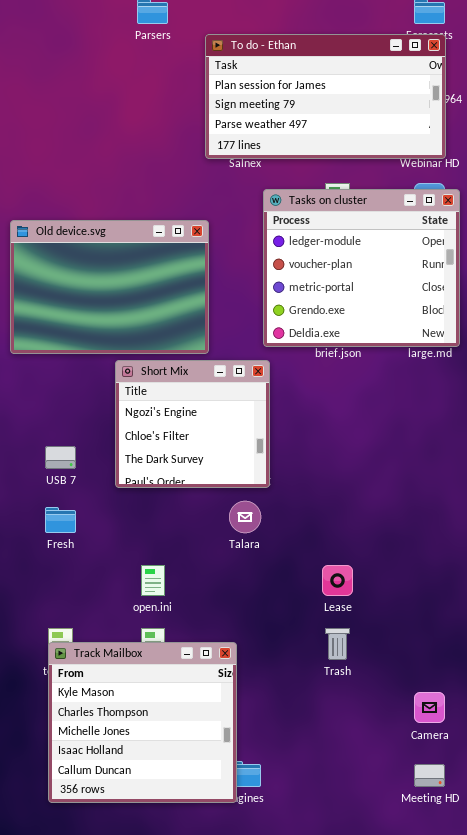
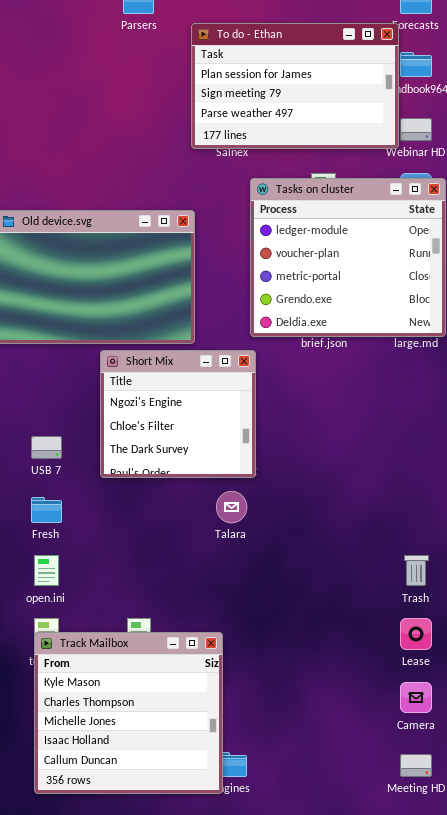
To do - Ethan: [205,34,446,159] -> [191,23,399,149], resized
open.ini: [141,565,165,596] -> [34,555,59,586], moved
Lease: [322,565,353,596] -> [400,618,432,650], moved
Trash: [325,628,350,660] -> [404,555,429,586], moved

